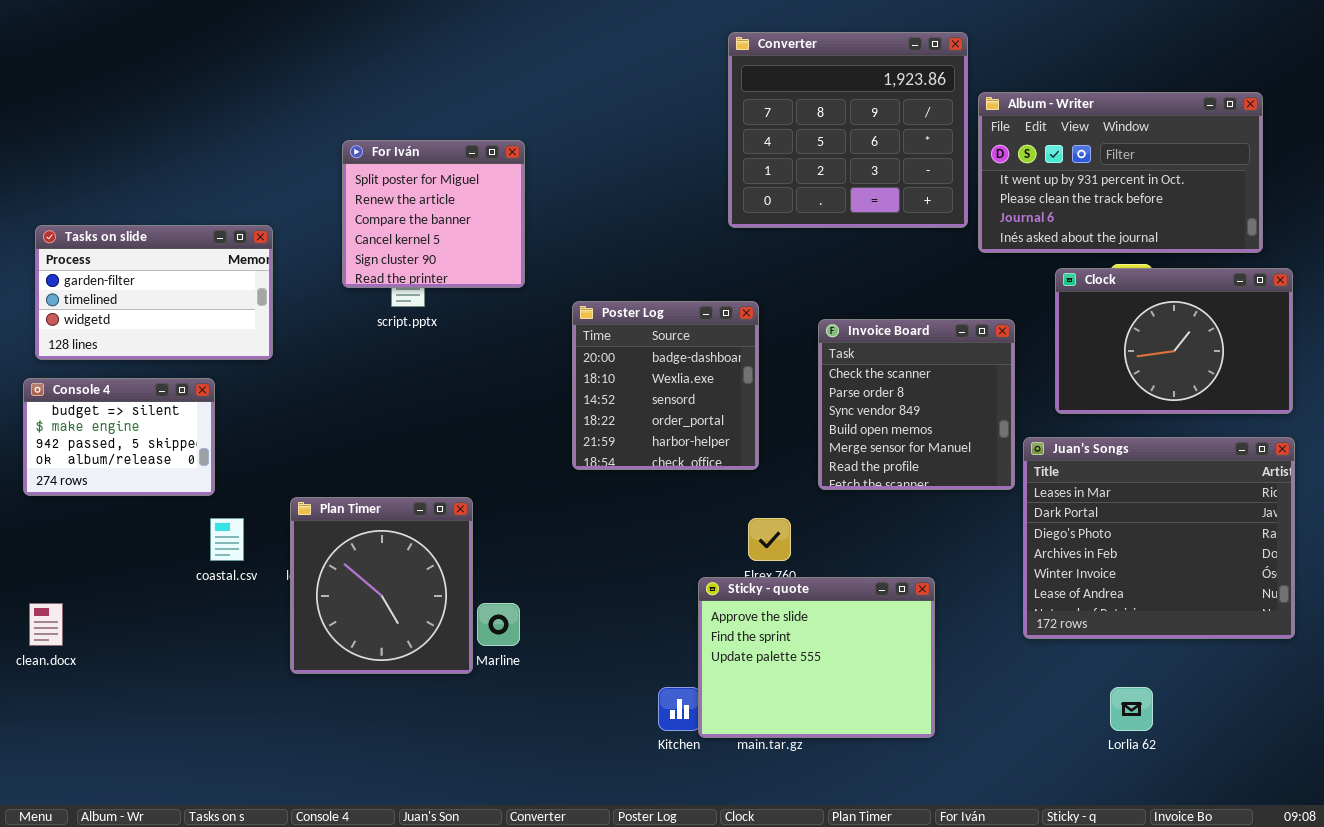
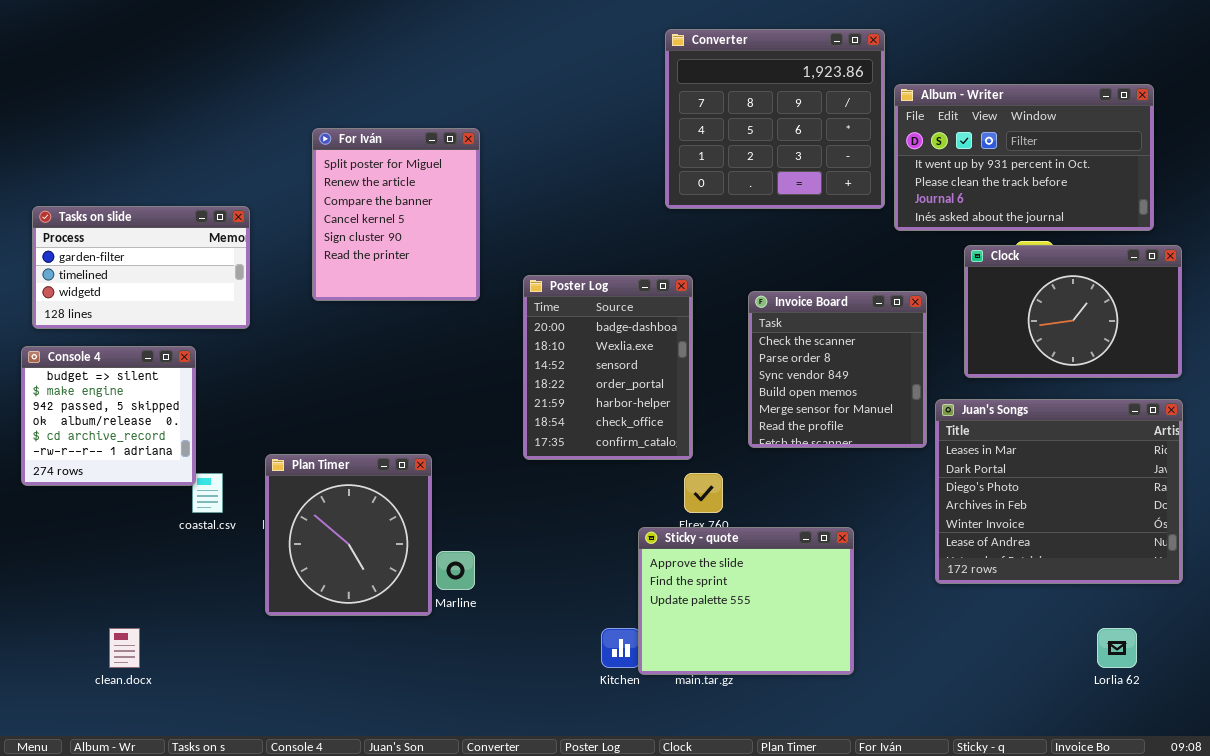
For Iván: [342,140,525,288] -> [312,128,480,301], resized
Poster Log: [572,301,759,470] -> [523,275,693,460], resized
Console 4: [23,378,215,496] -> [21,346,196,486], resized
clean.docx: [29,603,63,646] -> [109,628,140,668], moved
Lorlia 62: [1110,687,1153,731] -> [1097,628,1137,668], moved

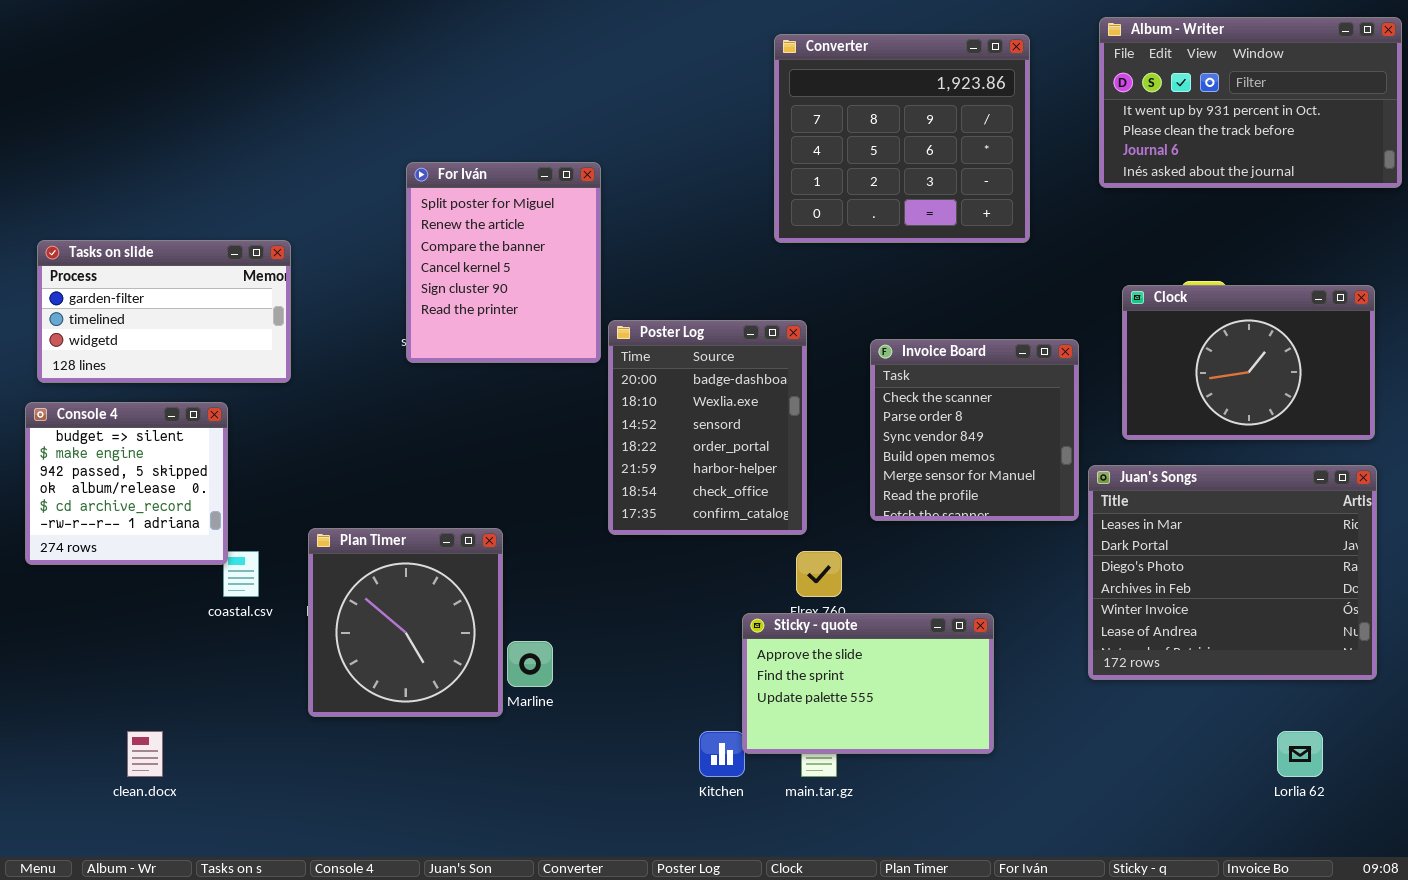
Album - Writer: [894,84,1154,231] -> [1099,17,1402,188], moved
For Iván: [312,128,480,301] -> [406,162,601,363], moved
Sticky - quote: [638,527,854,675] -> [742,613,994,754], resized

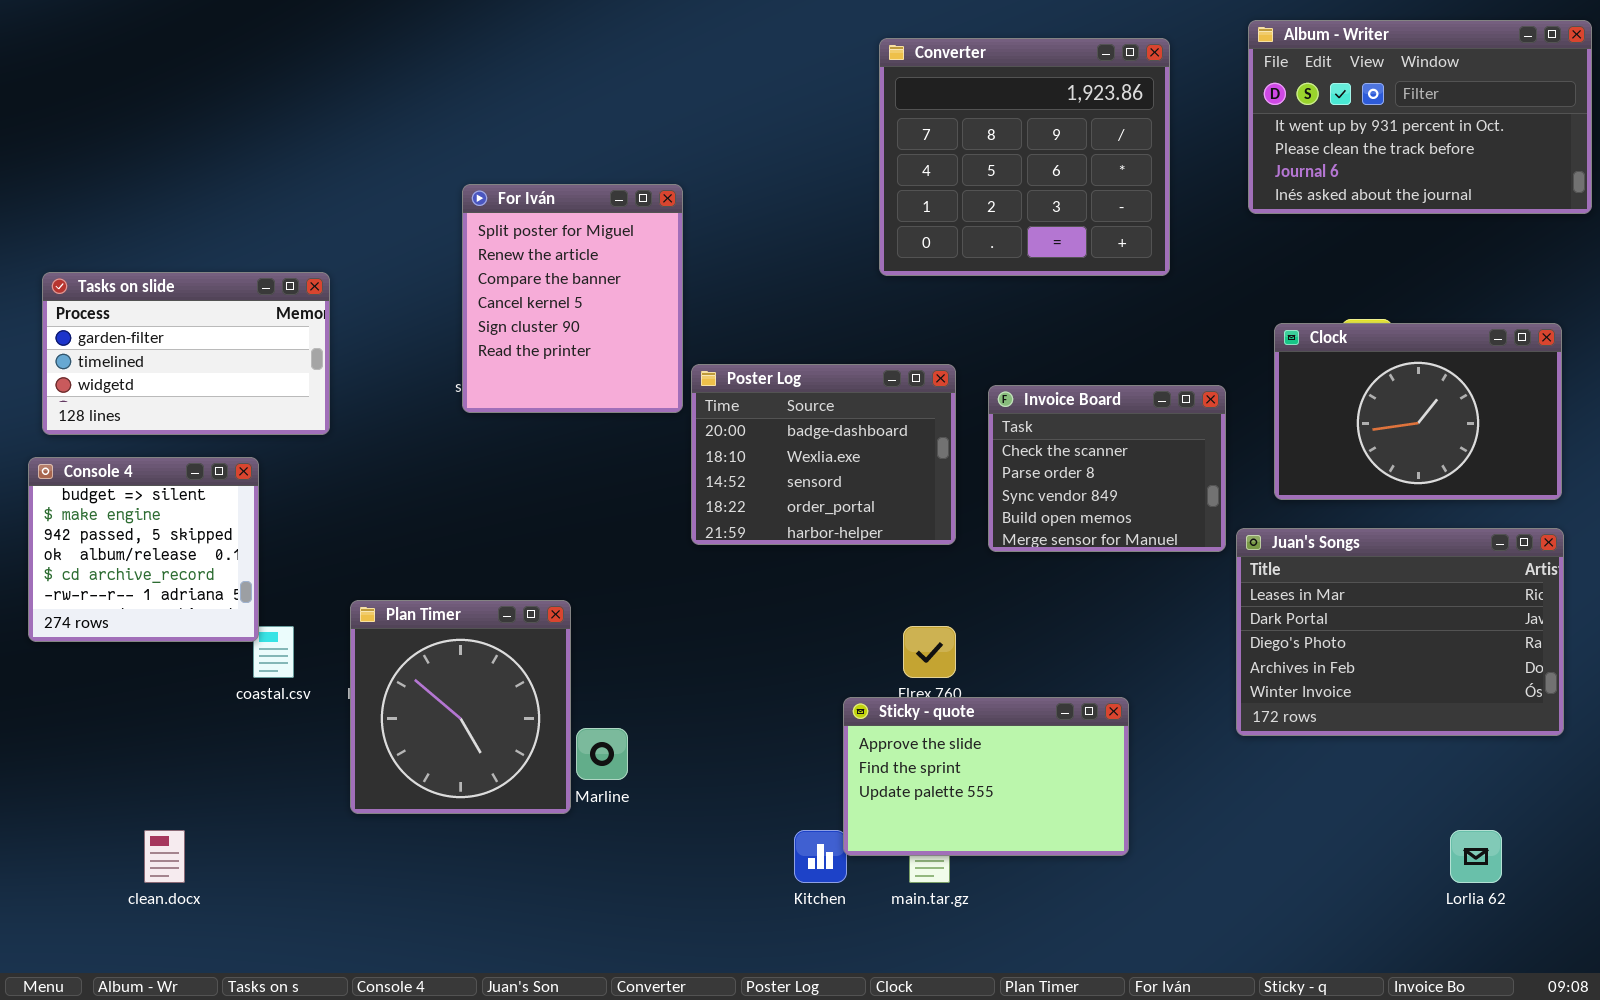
Poster Log: [608,320,807,535] -> [691,364,956,545], resized
Invoice Board: [870,339,1079,521] -> [988,385,1226,552], resized
Juan's Songs: [1088,465,1377,680] -> [1236,528,1564,736], resized

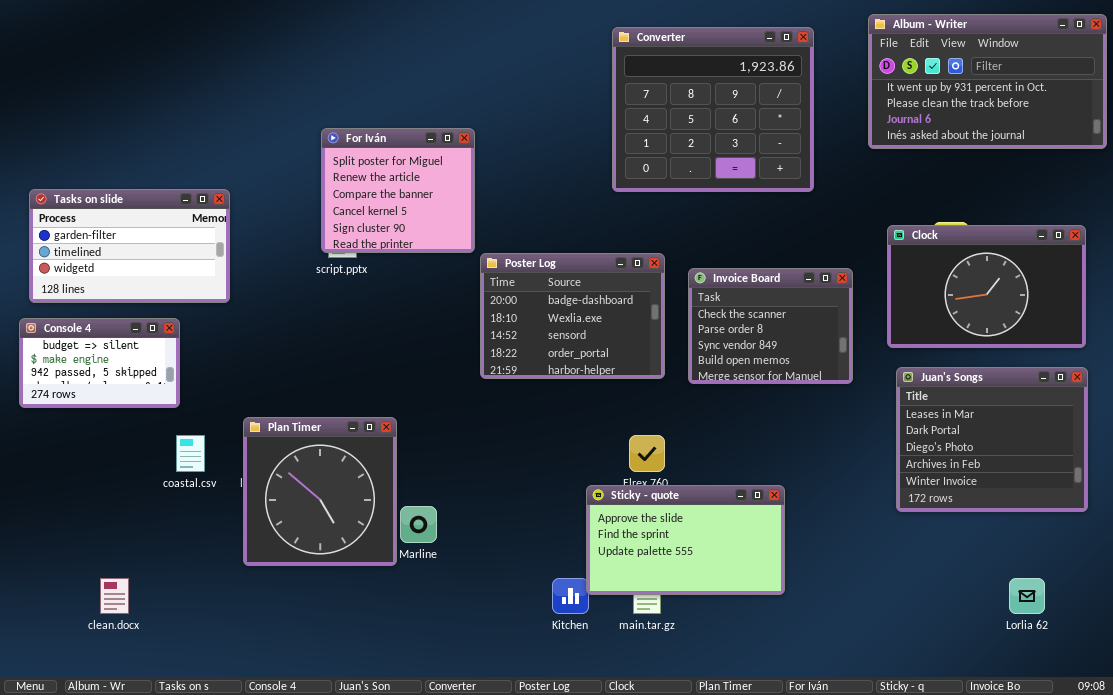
For Iván: [462,184,683,413] -> [321,128,475,253], resized
Console 4: [28,457,259,642] -> [19,318,180,408], resized
Juan's Songs: [1236,528,1564,736] -> [896,367,1088,512], resized

